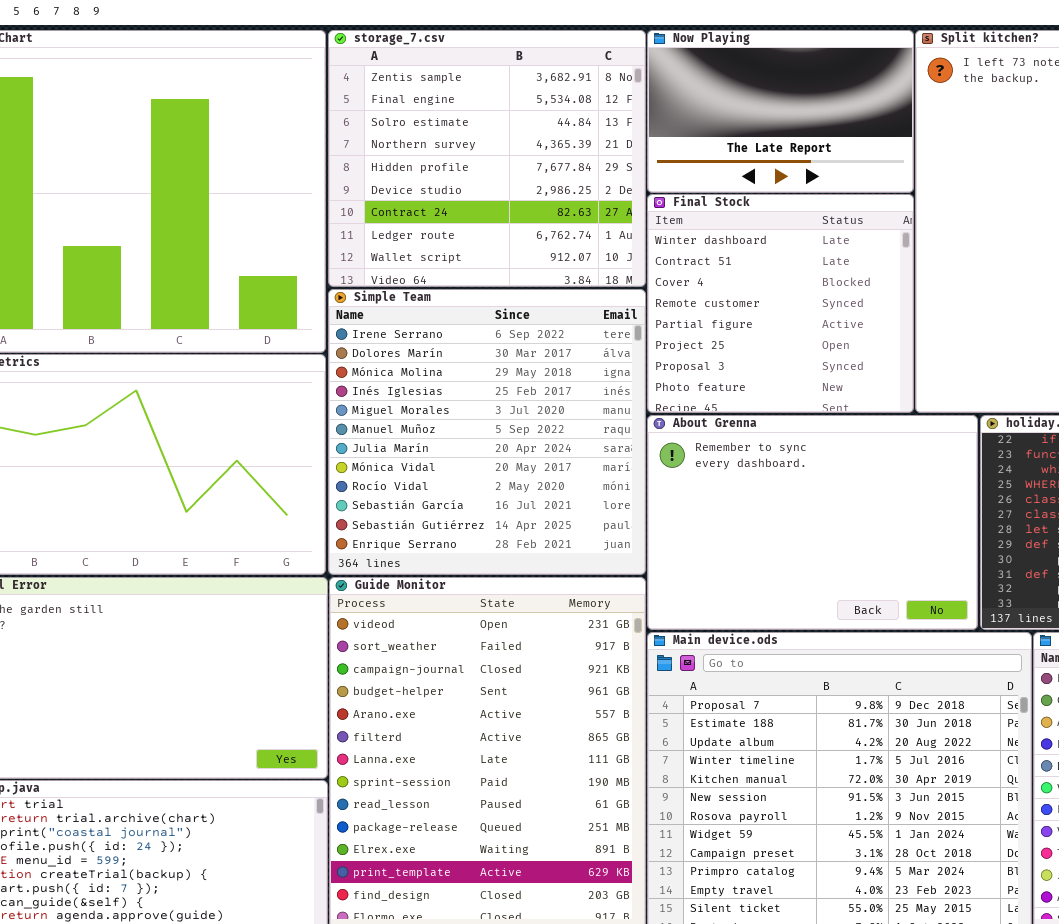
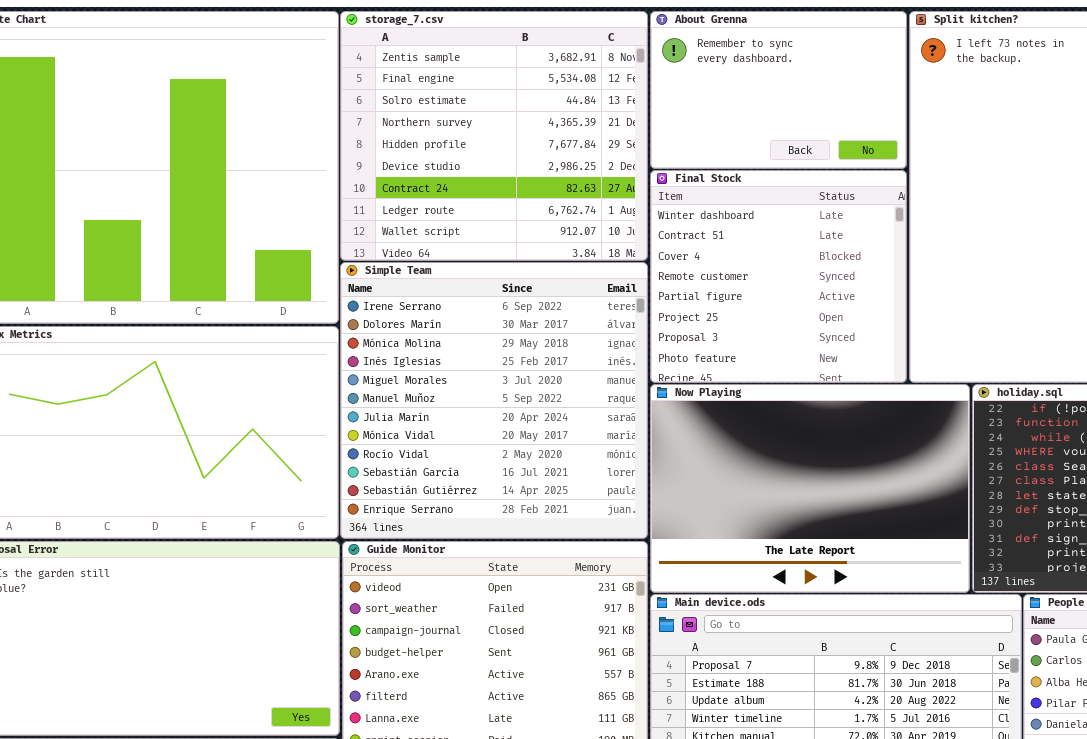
Now Playing: [647,30,914,193] -> [650,384,970,593], moved, resized
About Grenna: [647,415,978,630] -> [650,11,907,169], moved, resized

